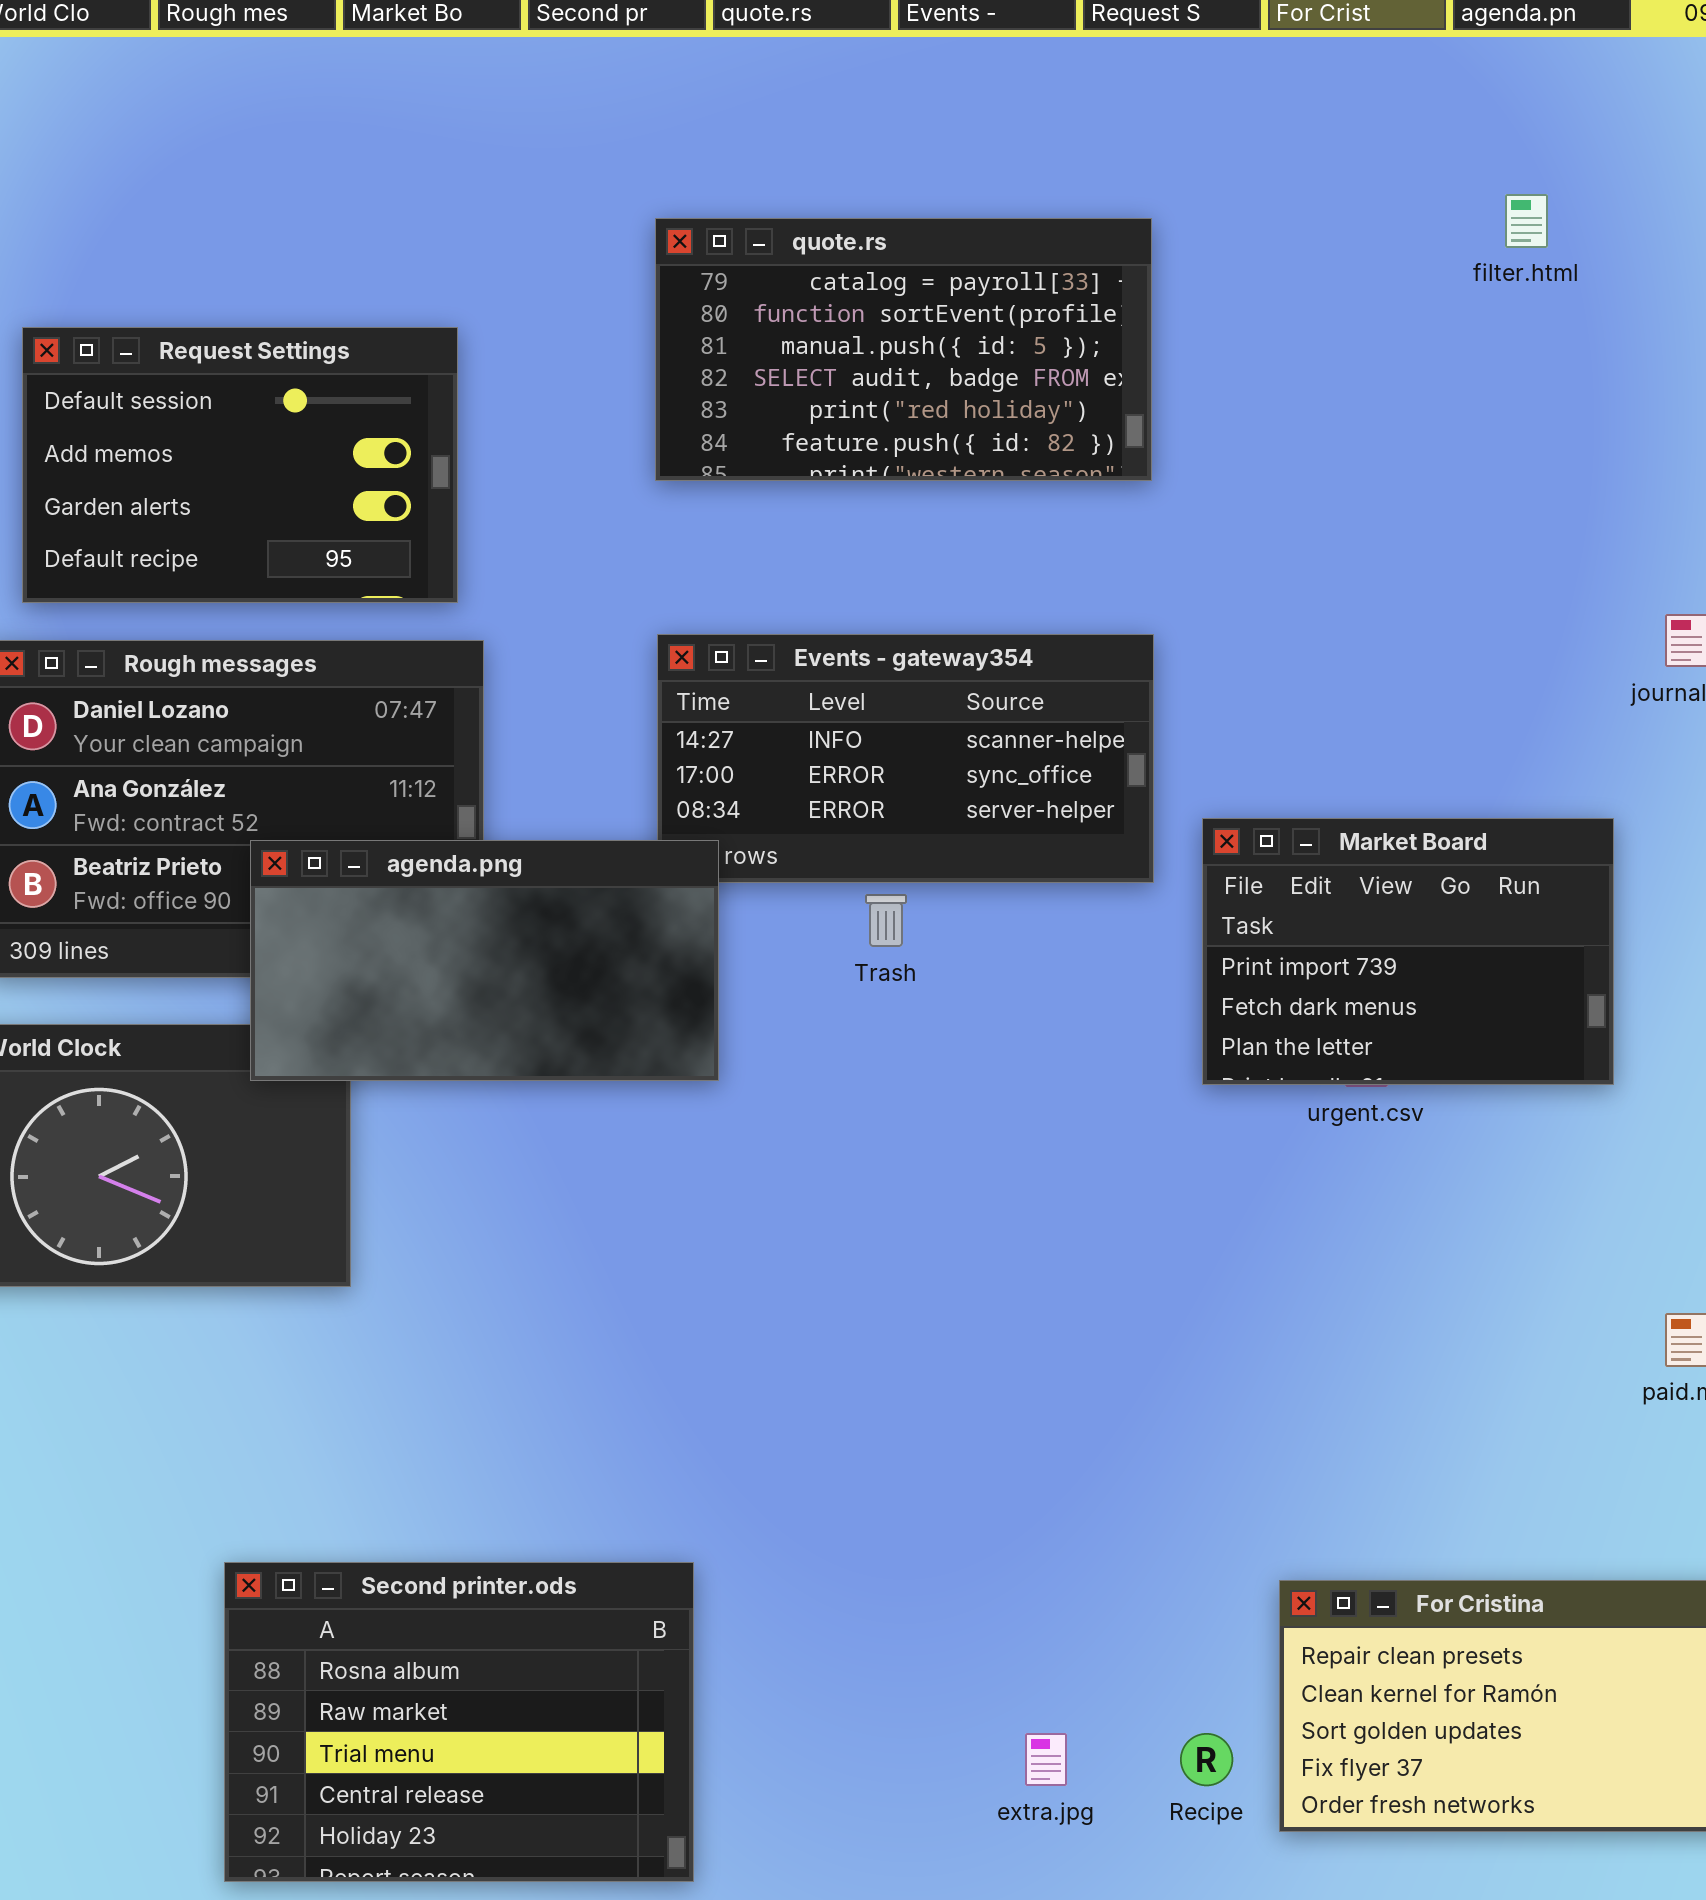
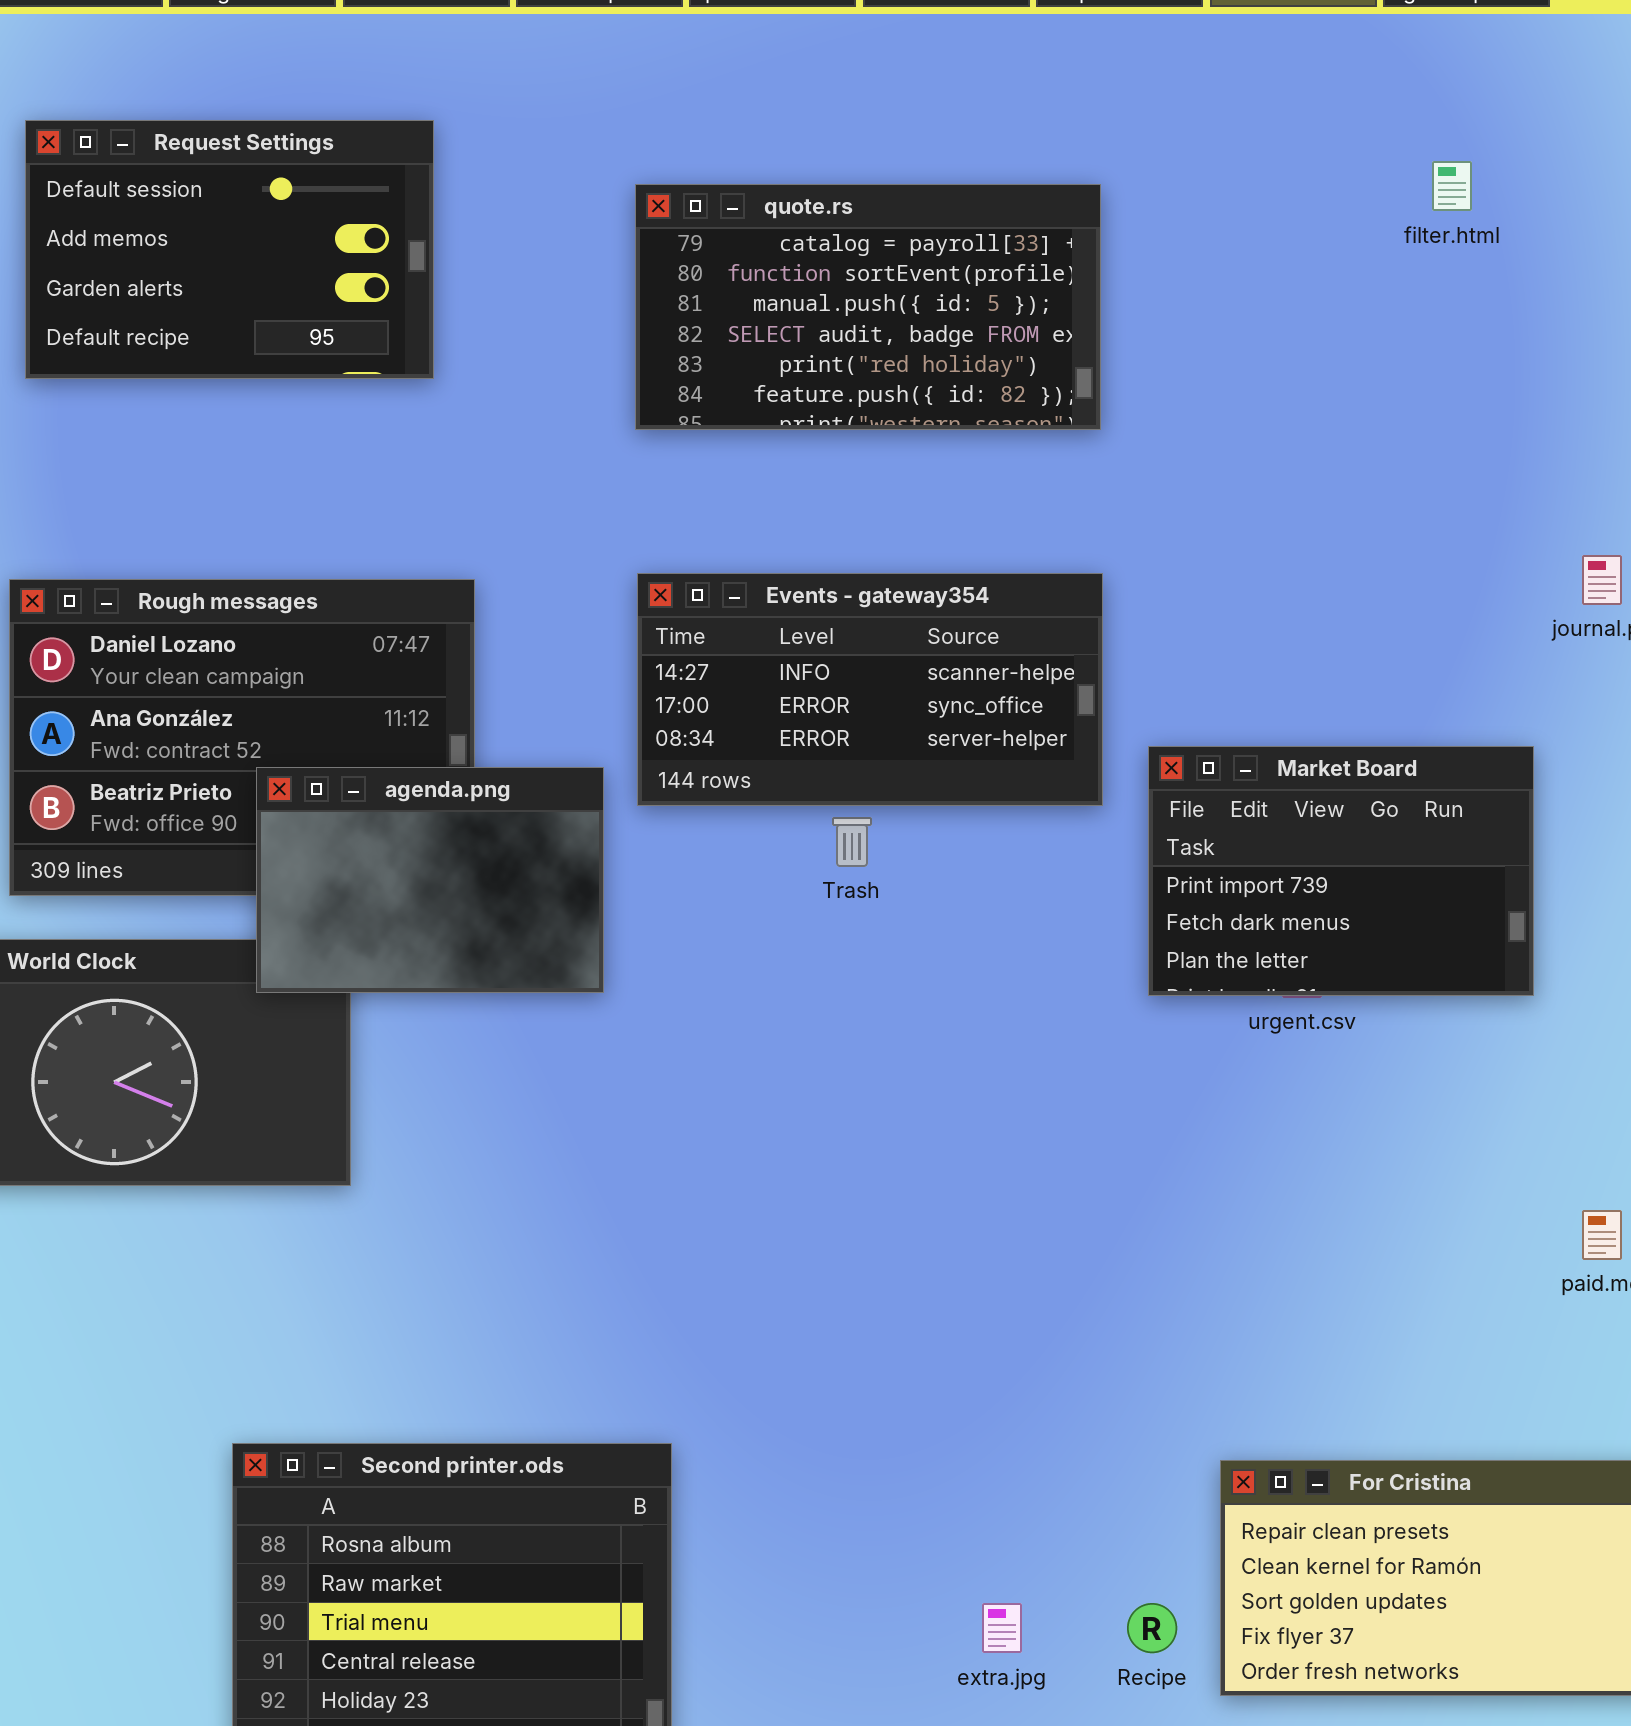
Request Settings: [22,327,458,603] -> [25,120,434,379], moved
agenda.png: [250,840,719,1081] -> [256,767,604,993], resized

